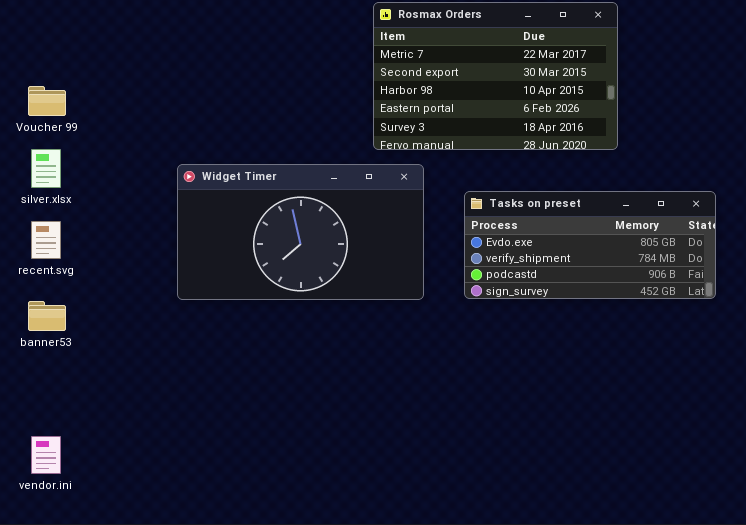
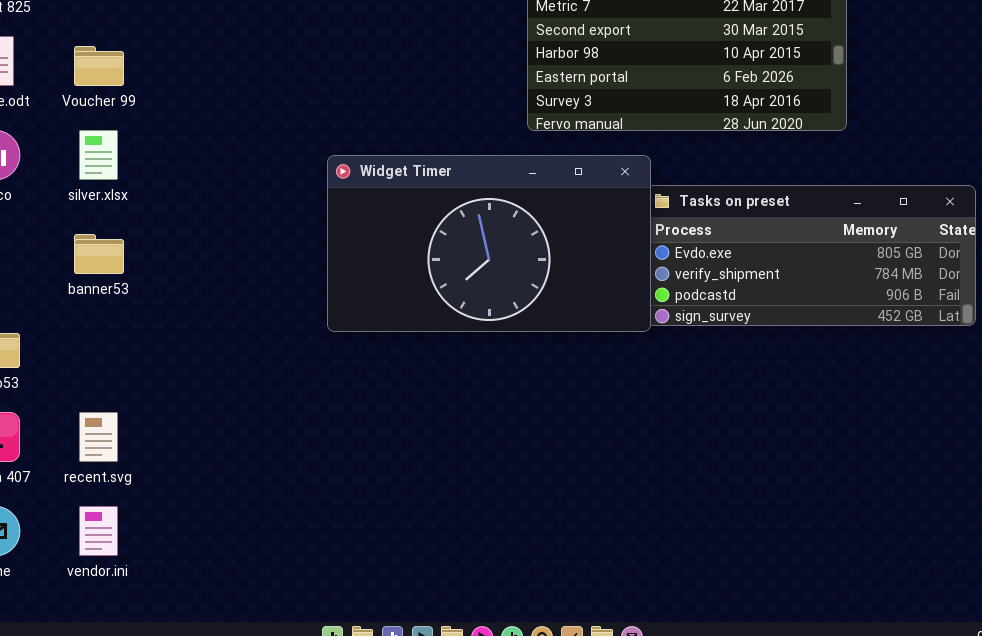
Widget Timer: [177,164,424,300] -> [327,155,651,332], moved
recent.svg: [31,221,61,259] -> [79,412,118,462], moved
banner53: [28,301,66,331] -> [74,234,124,274], moved

